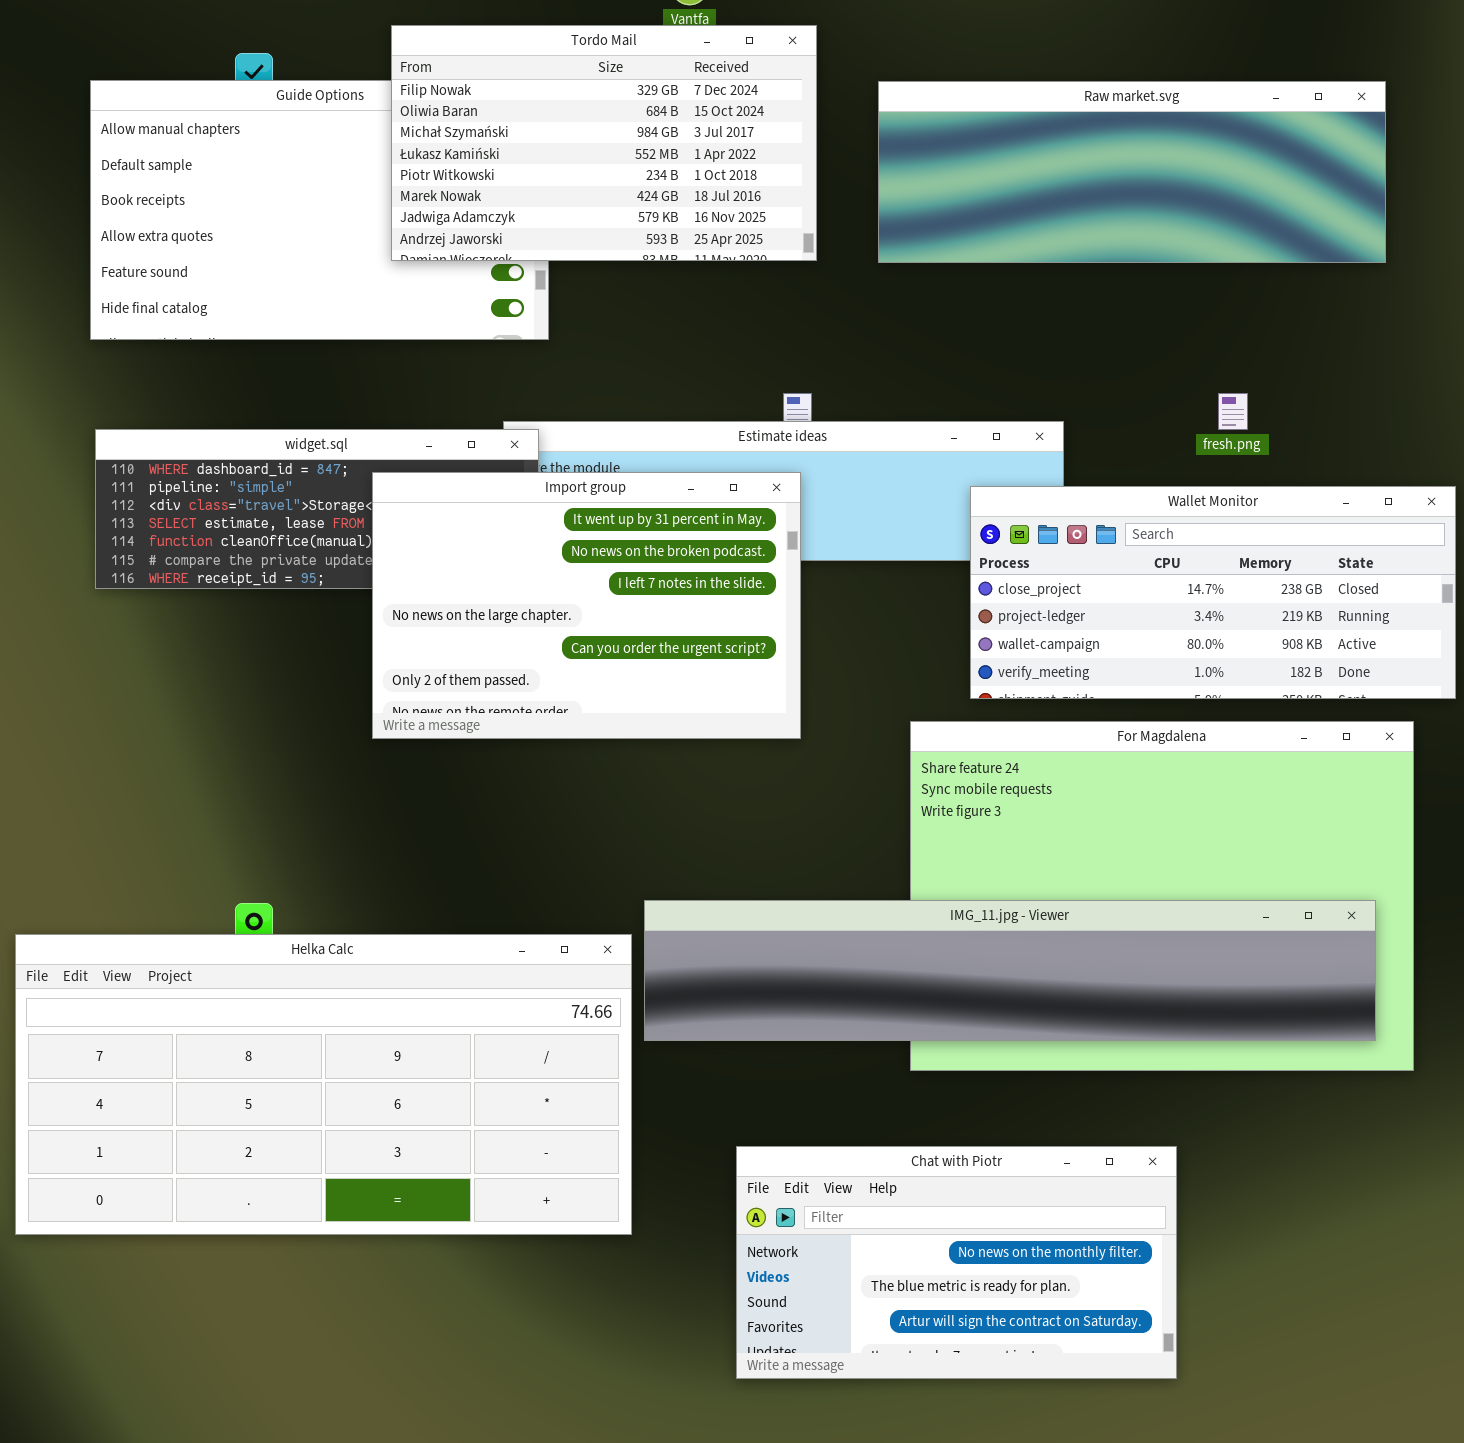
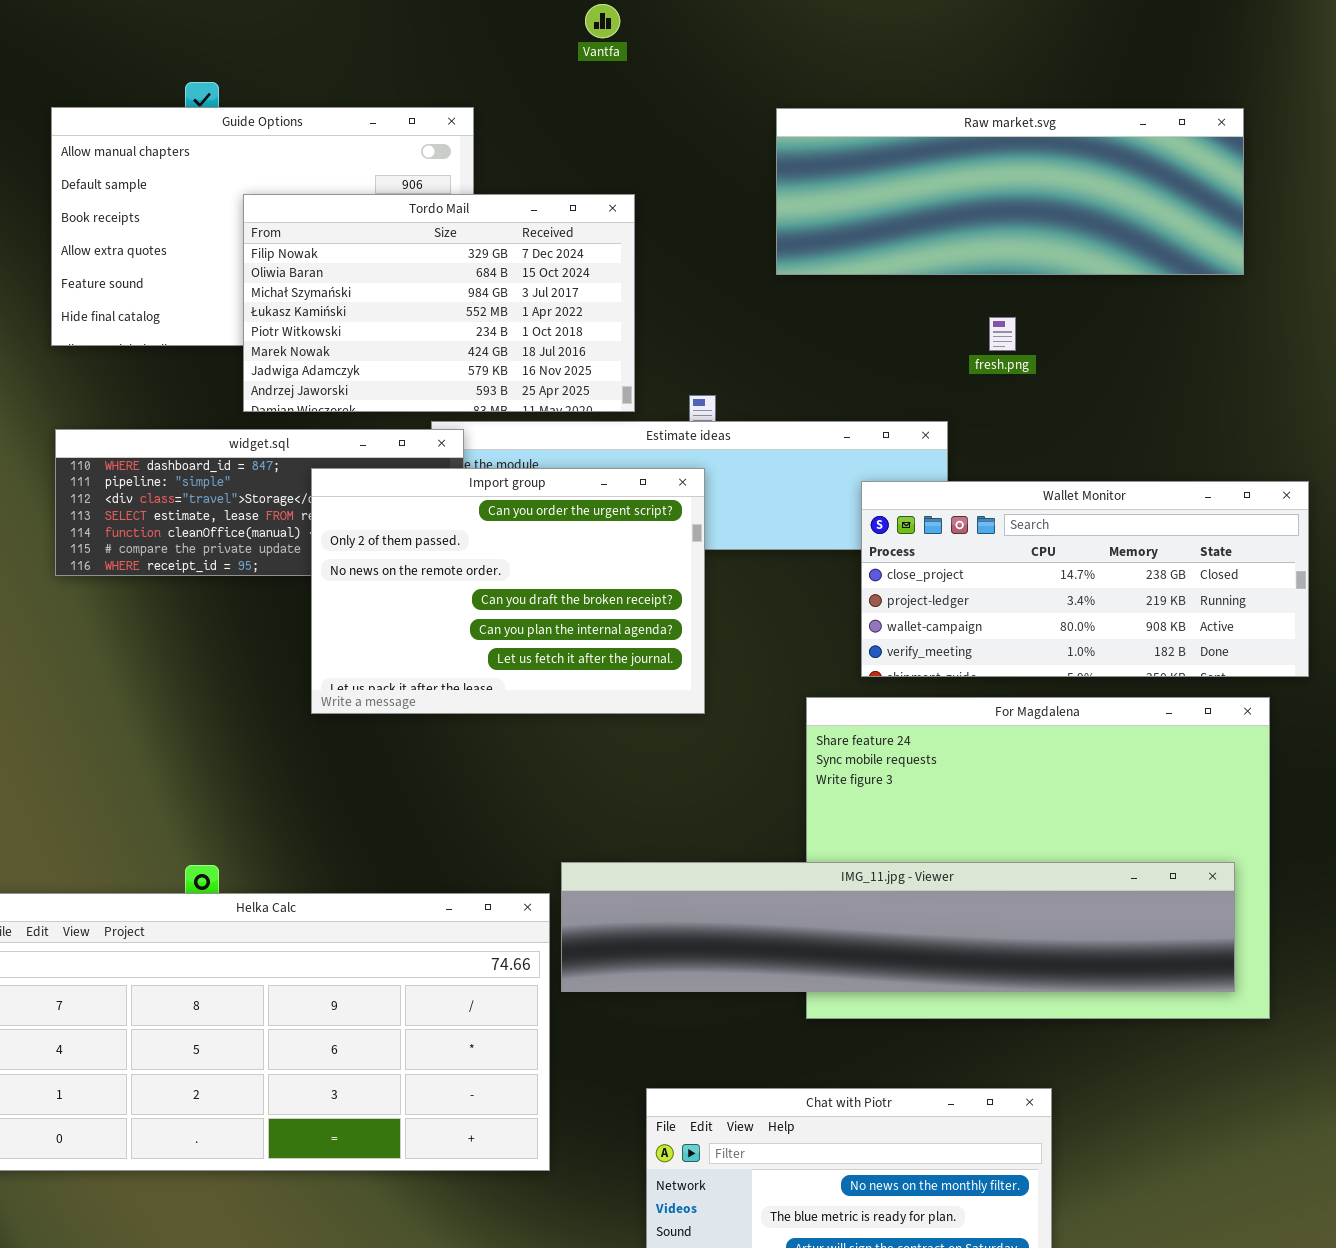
Tordo Mail: [391,25,817,261] -> [243,194,635,412], moved
fresh.png: [1218,393,1248,430] -> [989,317,1016,351], moved
Import group: [372,472,801,739] -> [311,468,705,714], scrolled down 4 rows

